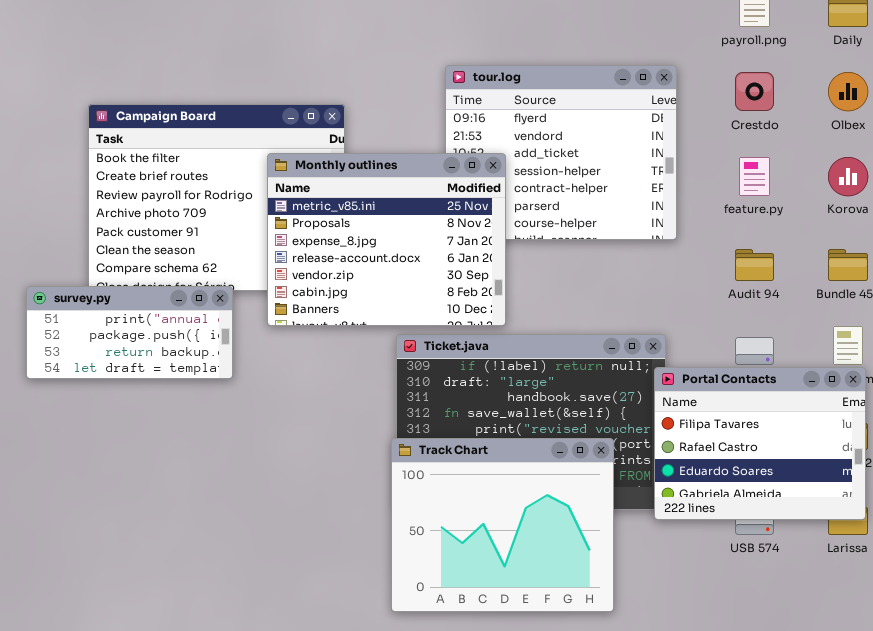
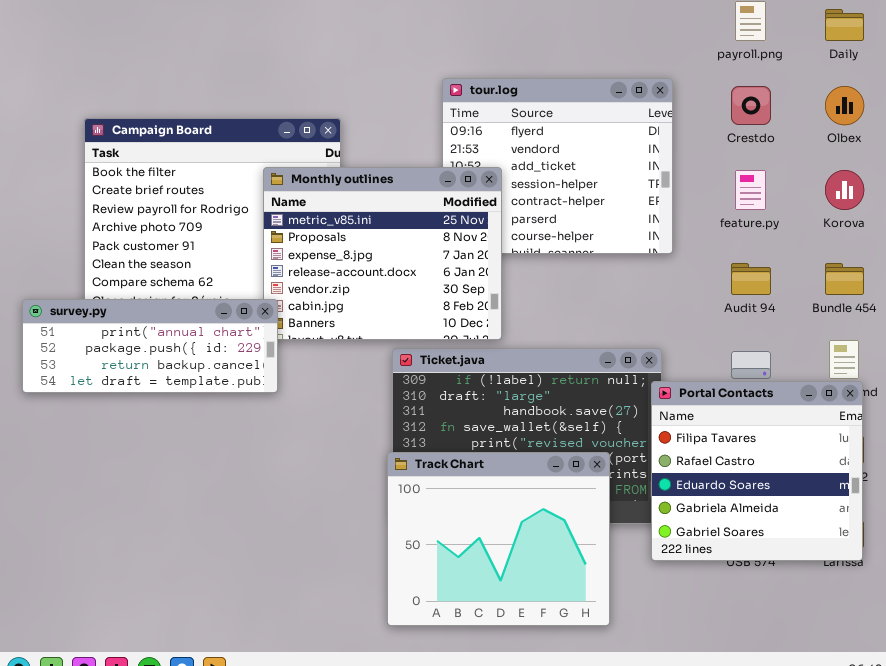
survey.py: [26,286,233,379] -> [22,299,278,393], resized
Portal Contacts: [654,367,866,520] -> [651,381,863,561], resized

